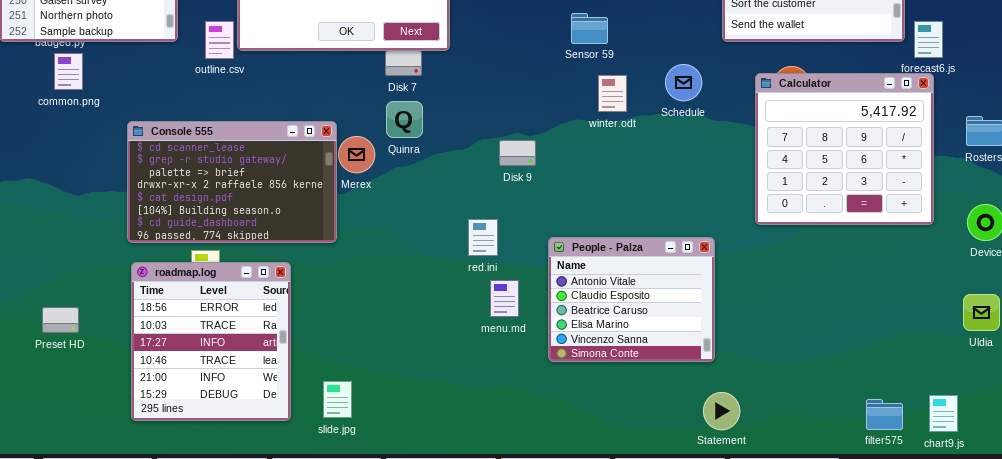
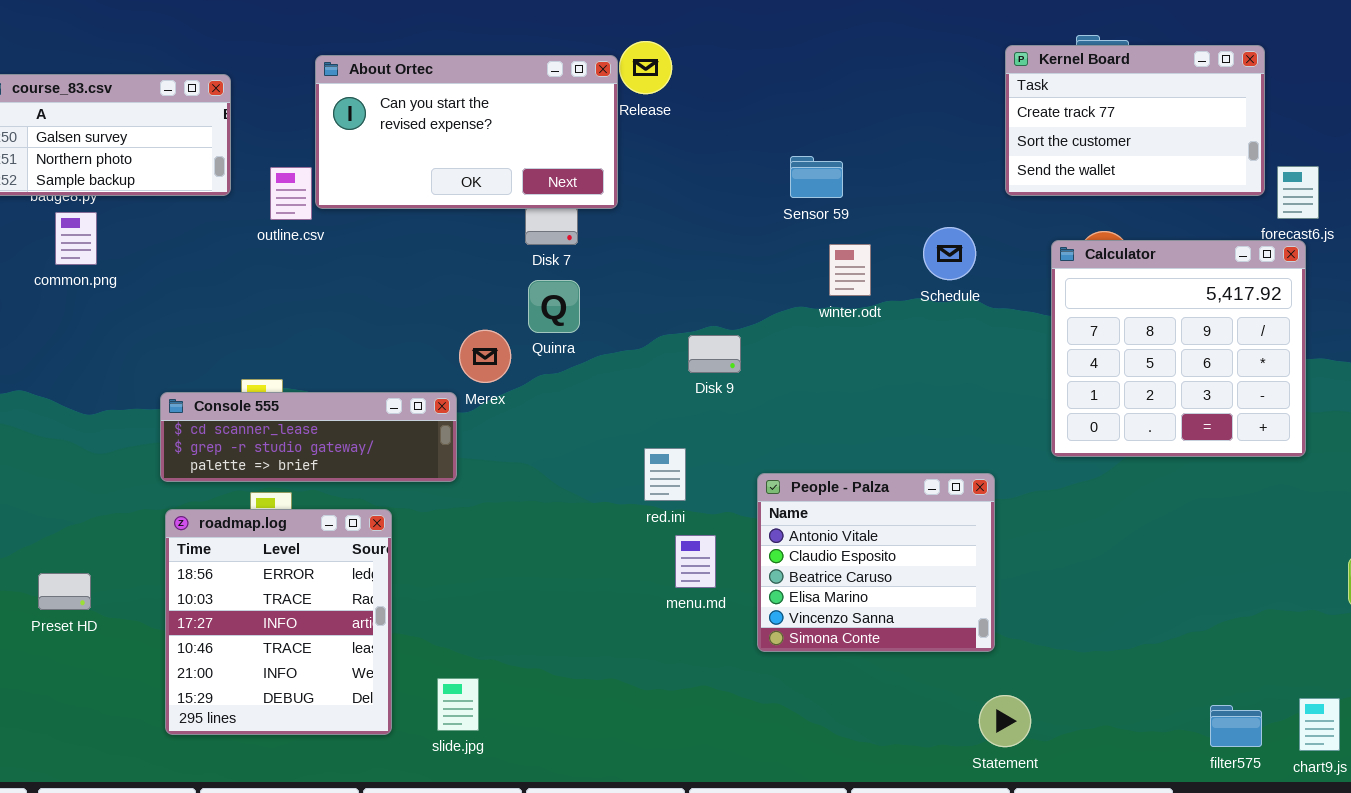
Console 555: [127,121,337,243] -> [160,392,457,482], resized

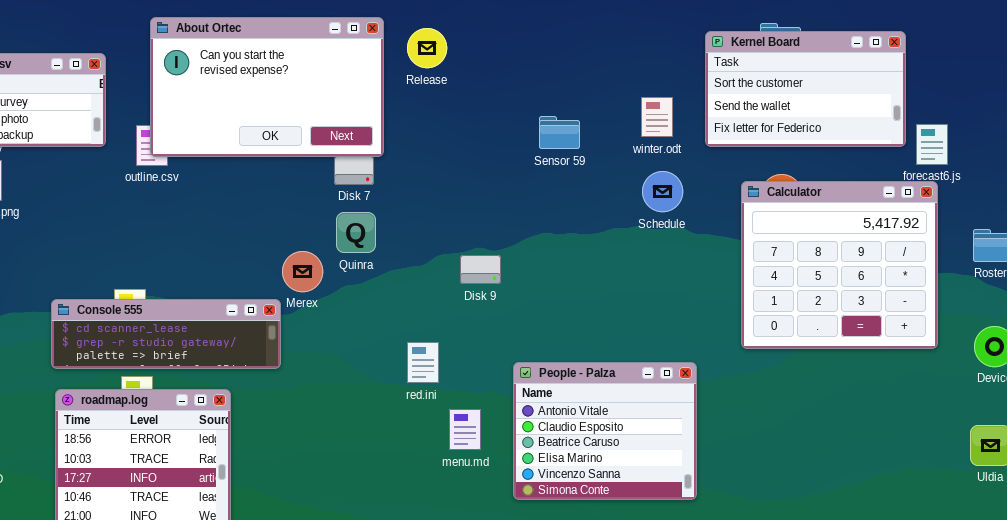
Kernel Board: [1005,45,1265,196] -> [705,31,906,147], scrolled down 1 row
About Ortec: [315,55,618,209] -> [150,17,384,157], moved, resized
winter.odt: [829,244,871,296] -> [641,97,673,137], moved
red.ini: [644,448,686,501] -> [407,342,439,383], moved

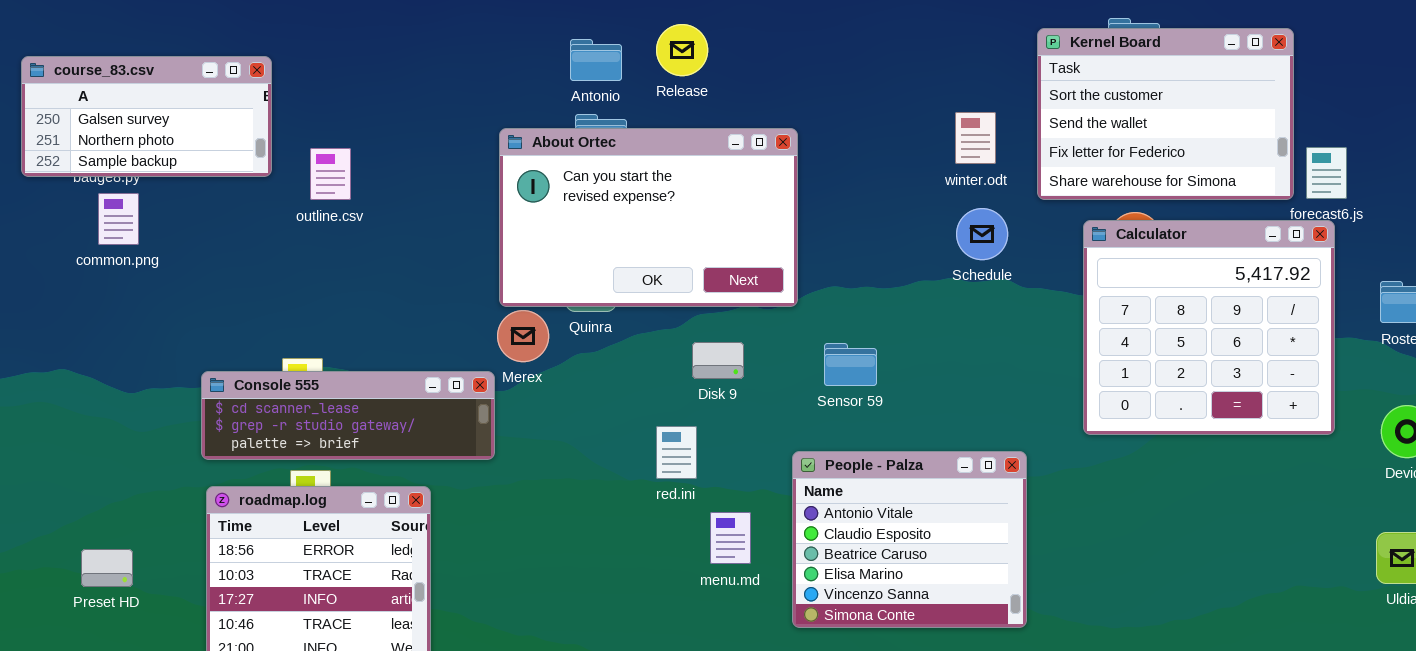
About Ortec: [150,17,384,157] -> [499,128,798,307], moved
Kernel Board: [705,31,906,147] -> [1037,28,1294,200], resized
Sensor 59: [539,116,580,149] -> [824,343,877,386], moved
Disk 9: [460,255,501,284] -> [692,342,744,379], moved

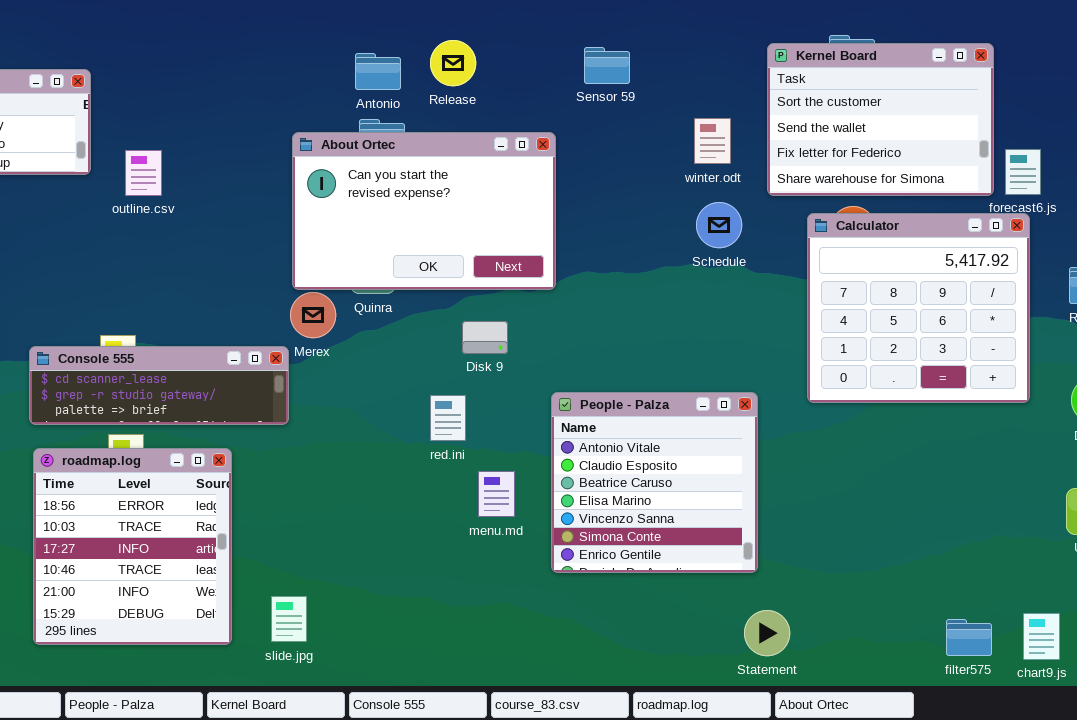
Sensor 59: [824,343,877,386] -> [584,47,630,84], moved
People - Palza: [792,451,1027,628] -> [551,392,758,573], resized

